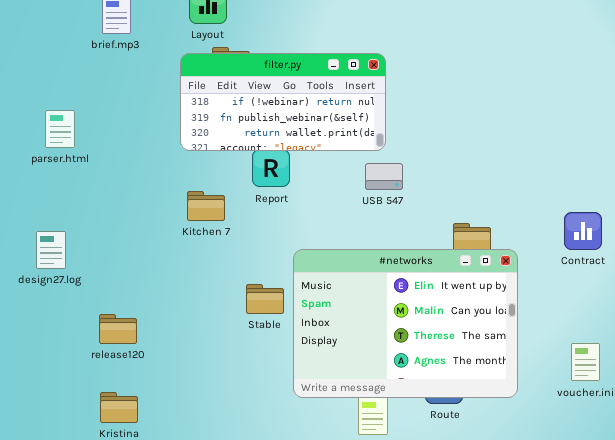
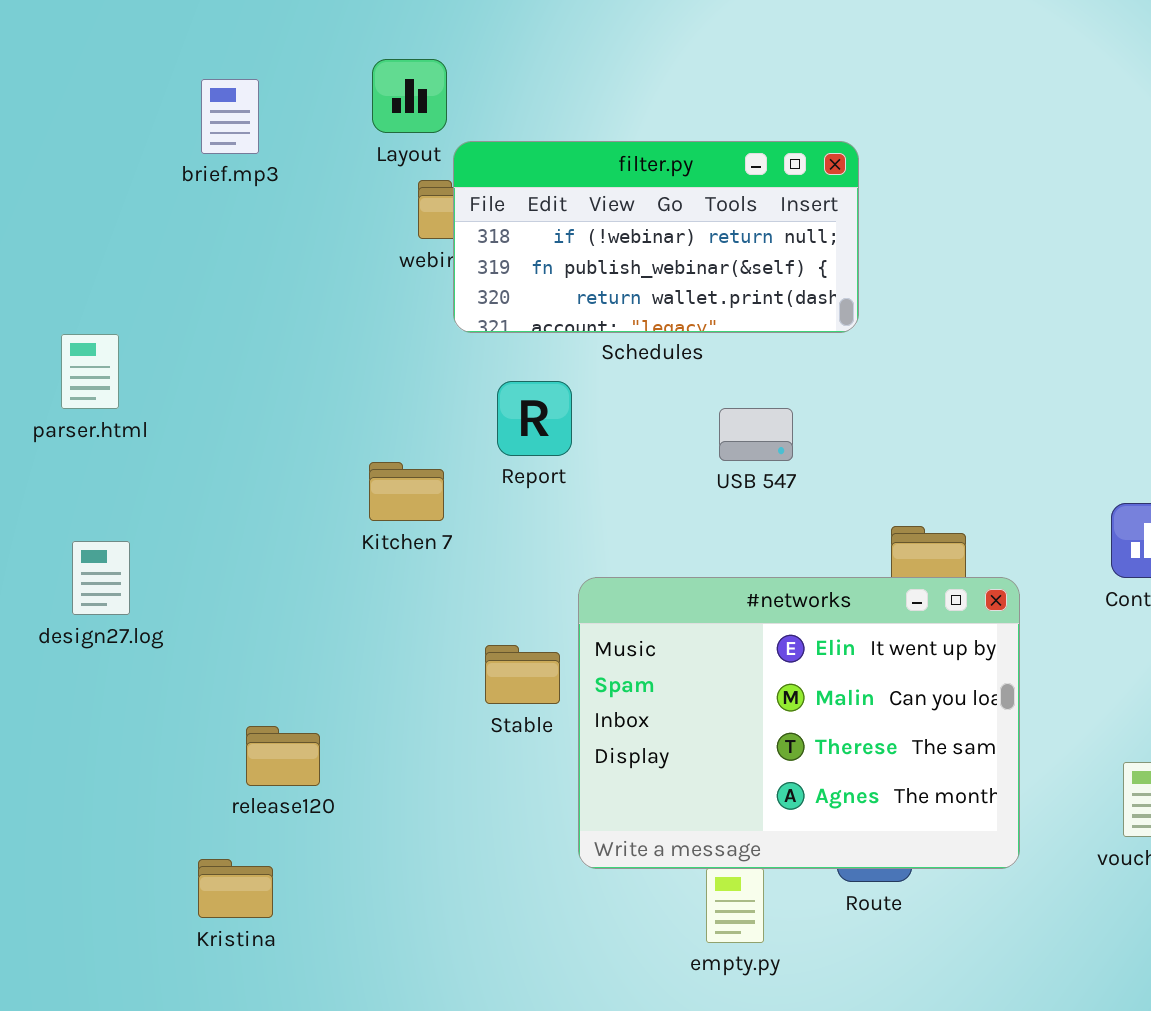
filter.py: [180,53,386,151] -> [453,141,859,333], moved
parser.html: [45,110,75,148] -> [61,334,119,409], moved
release120: [99,314,137,344] -> [246,726,320,786], moved

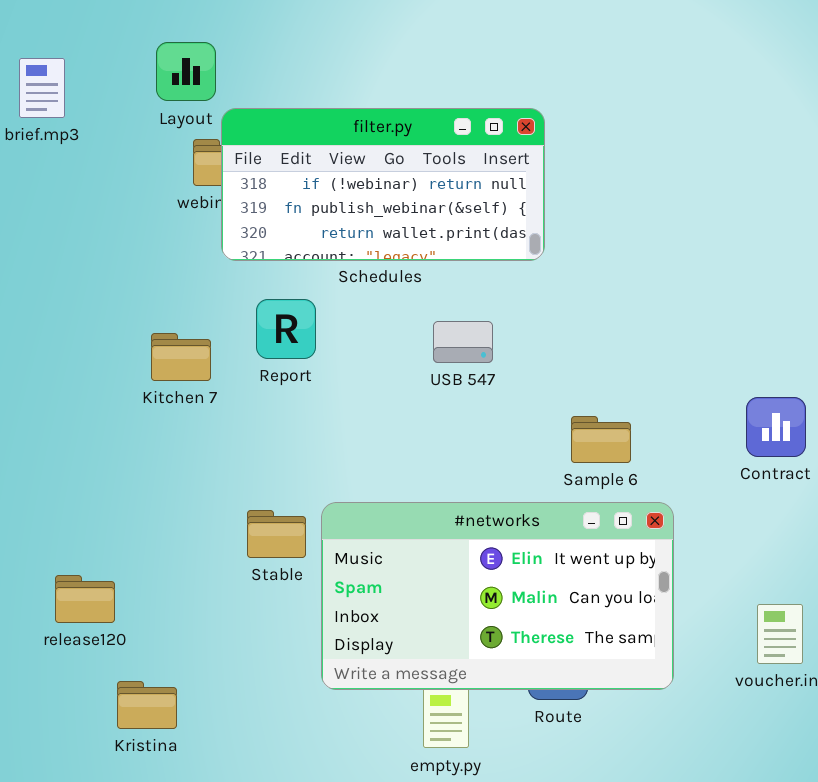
Kitchen 7: [369,462,444,521] -> [151,333,211,381], moved
#networks: [578,577,1020,869] -> [321,502,674,690], resized
Kristina: [198,859,273,918] -> [117,681,177,729], moved

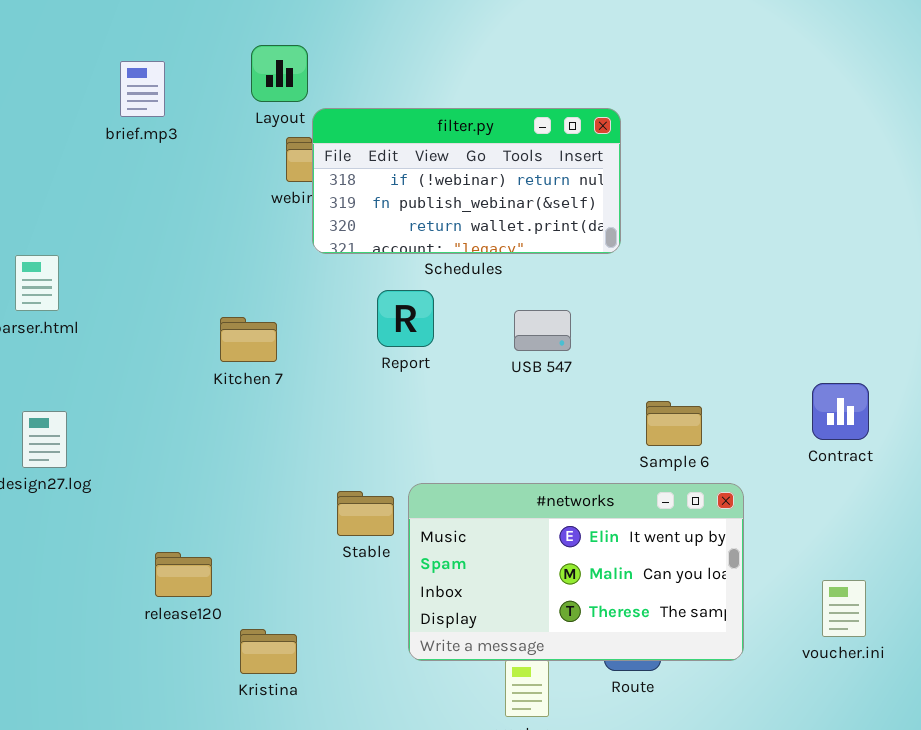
Report: [256,299,316,359] -> [377,290,434,347], moved
Kitchen 7: [151,333,211,381] -> [220,317,277,362], moved
Kristina: [117,681,177,729] -> [240,629,297,674], moved

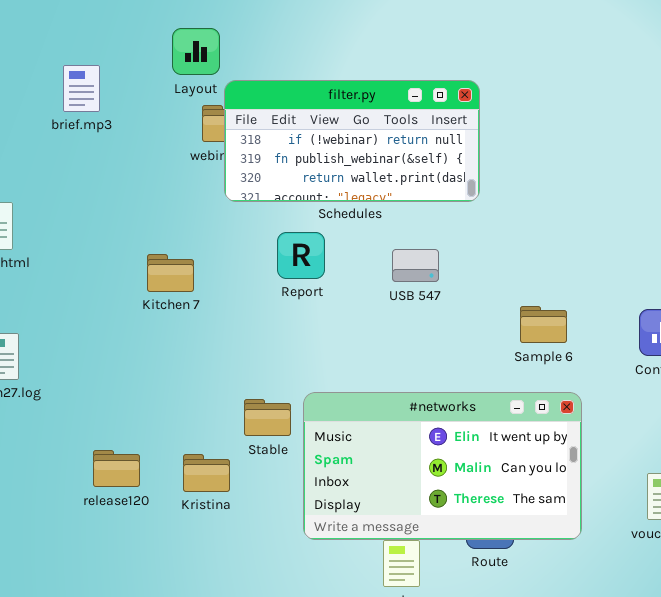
brief.mp3: [120,61,165,117] -> [63,65,100,112], moved
Sample 6: [646,401,702,446] -> [520,306,567,343], moved
Kristina: [240,629,297,674] -> [183,454,230,492], moved

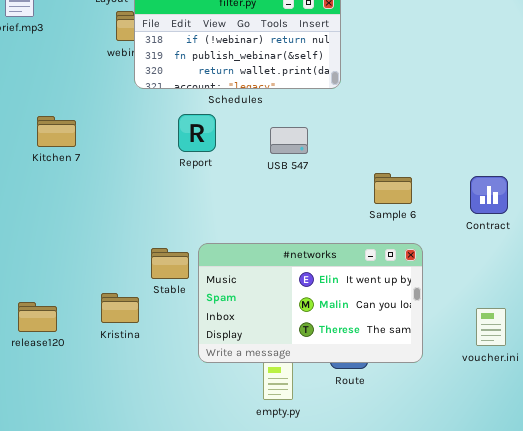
Kitchen 7: [147,254,194,292] -> [37,116,76,147], moved
release120: [93,450,140,487] -> [18,302,57,332], moved

